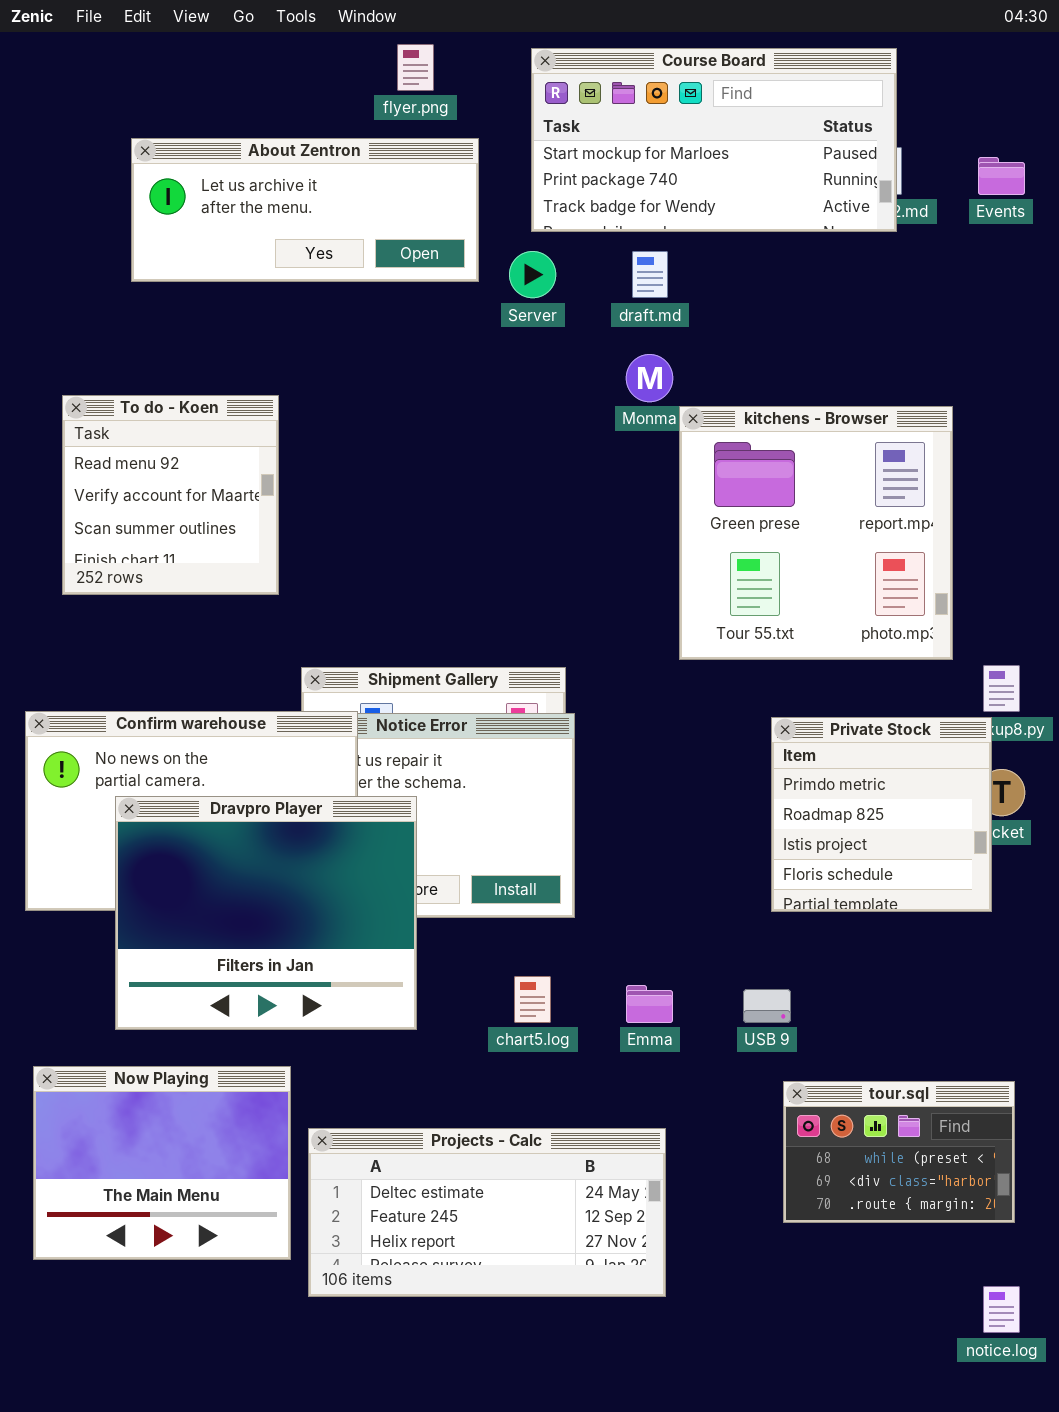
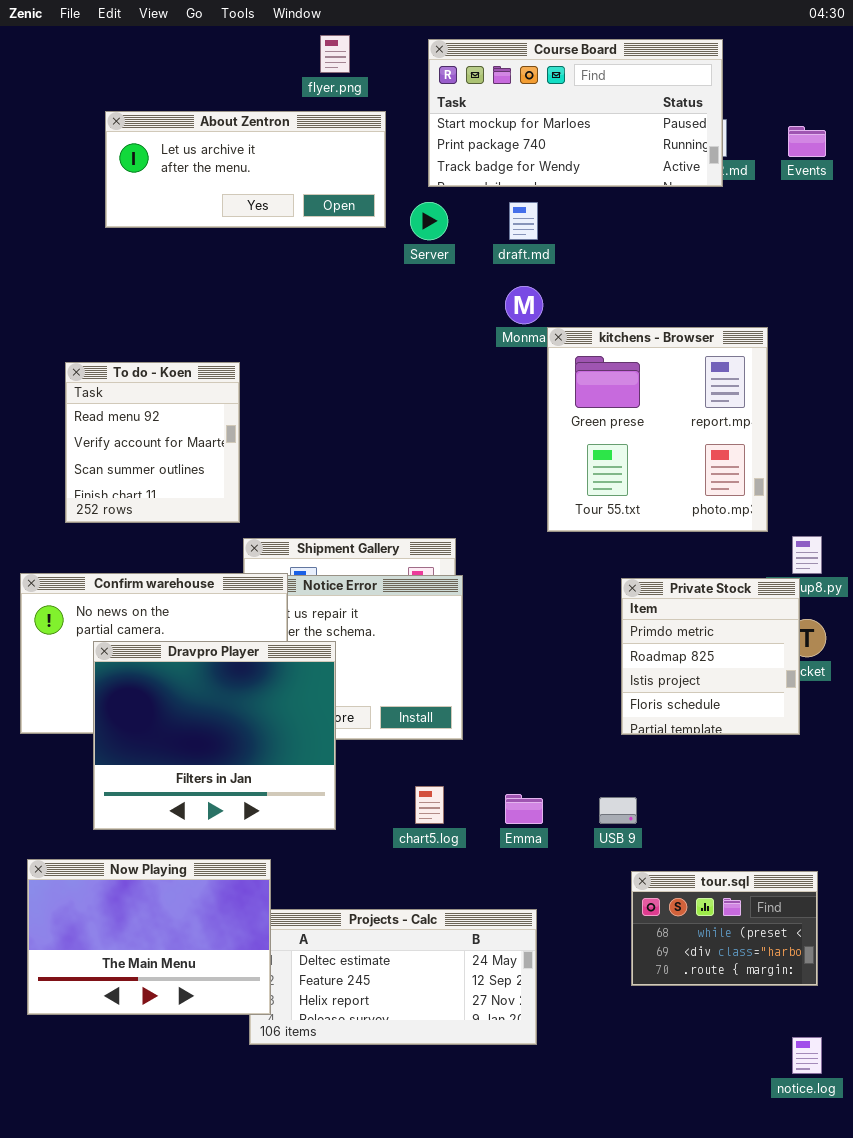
To do - Koen: [62,395,279,595] -> [65,362,240,523], moved
Now Playing: [33,1066,291,1260] -> [27,859,271,1015], resized

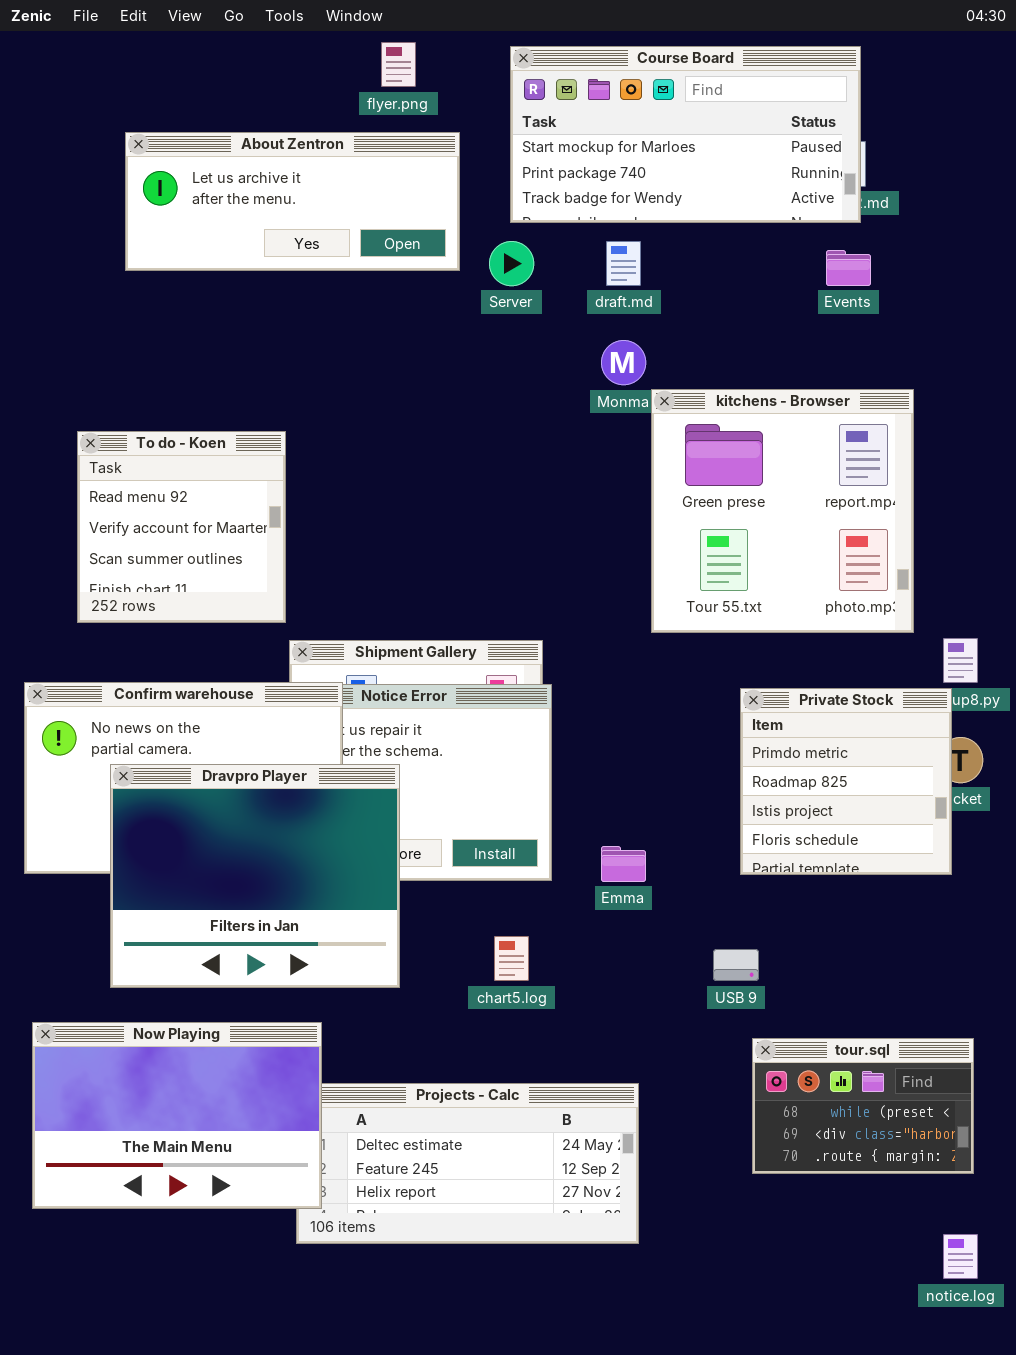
Events: [788,126,826,157] -> [826,250,871,286], moved
Emma: [505,794,543,824] -> [601,846,646,882], moved

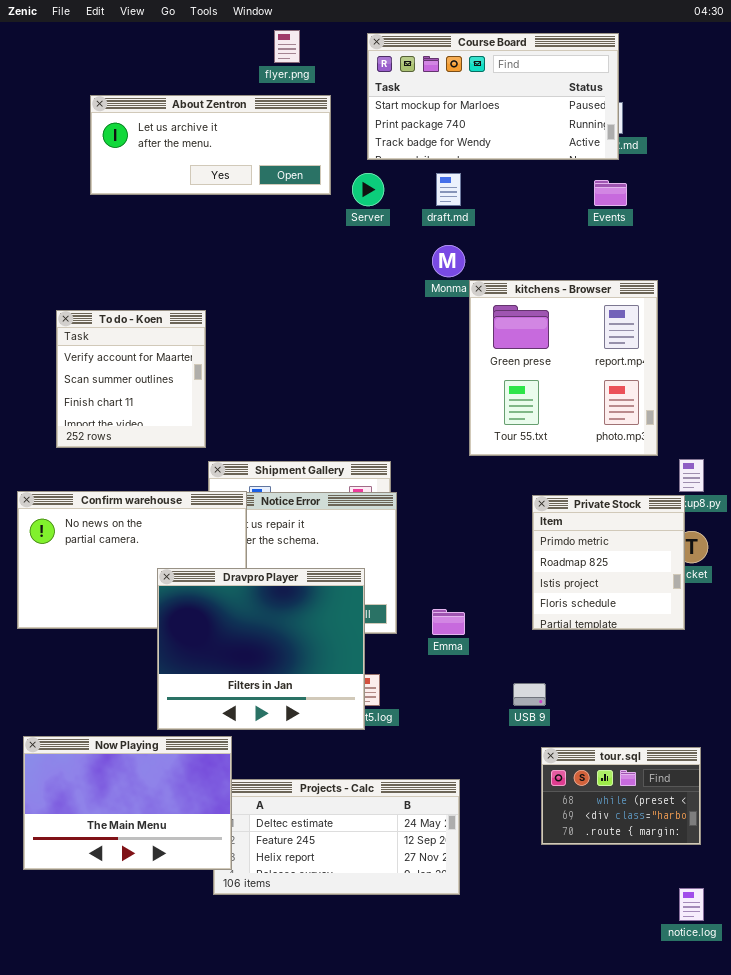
To do - Koen: [77,431,286,623] -> [56,310,206,448], scrolled down 1 row
Dravpro Player: [110,764,400,988] -> [157,568,365,730], moved

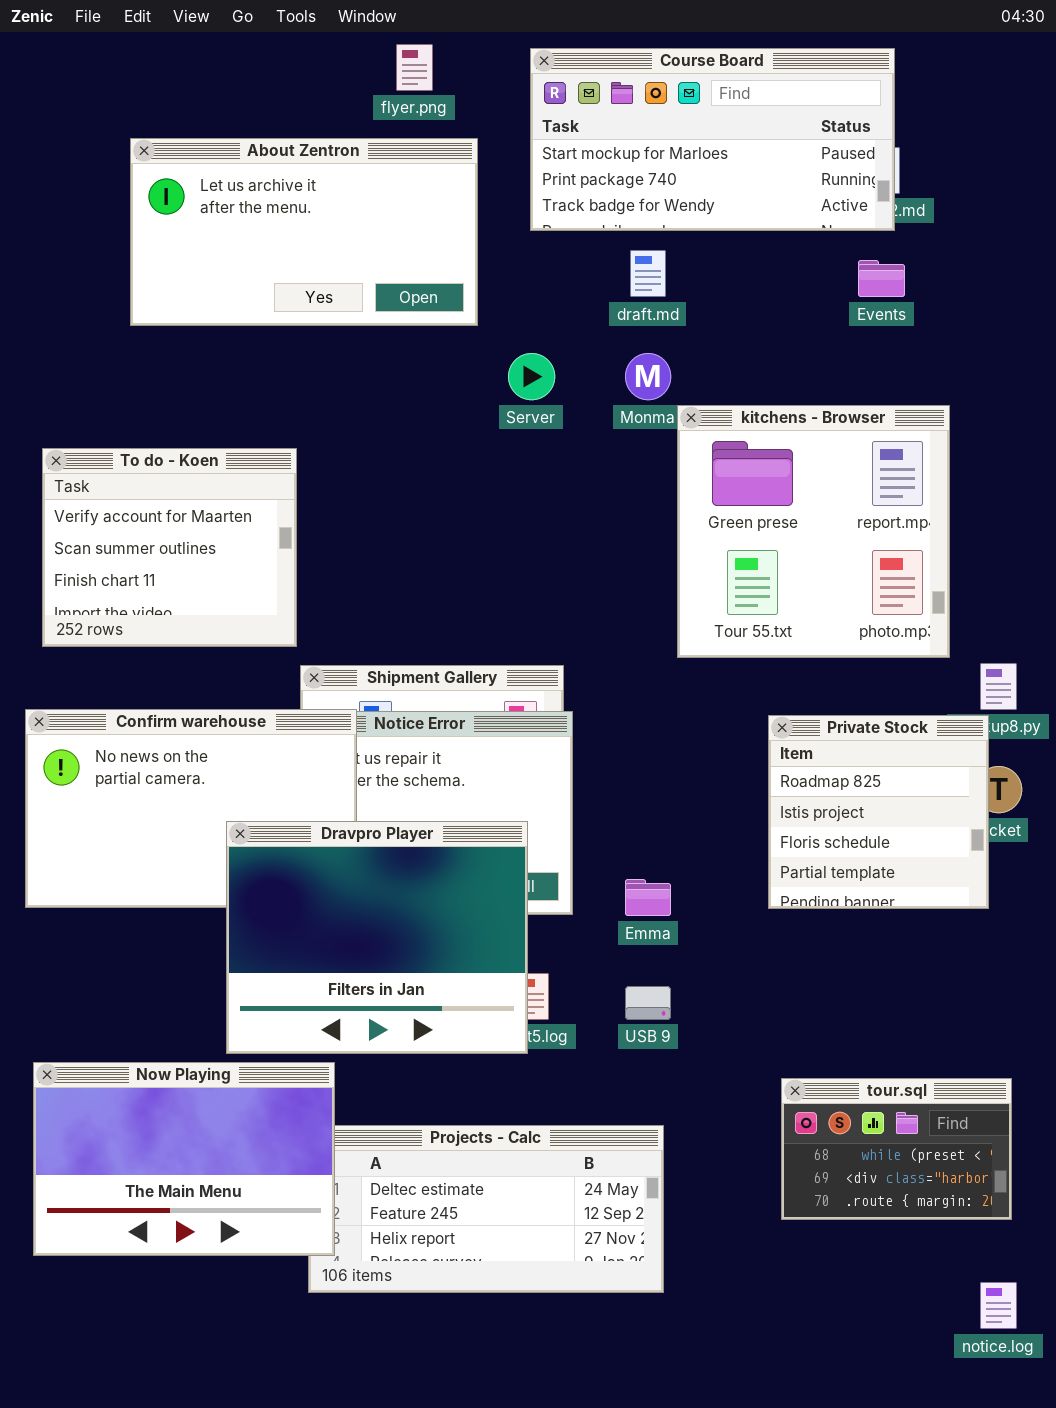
About Zentron: [90,95,331,195] -> [130,138,478,326], resized
Server: [352,173,384,206] -> [508,353,555,400], moved
To do - Koen: [56,310,206,448] -> [42,448,297,647], resized
Private Stock: [532,495,685,630] -> [768,715,989,909], scrolled down 1 row
USB 9: [513,683,546,706] -> [625,986,671,1020], moved

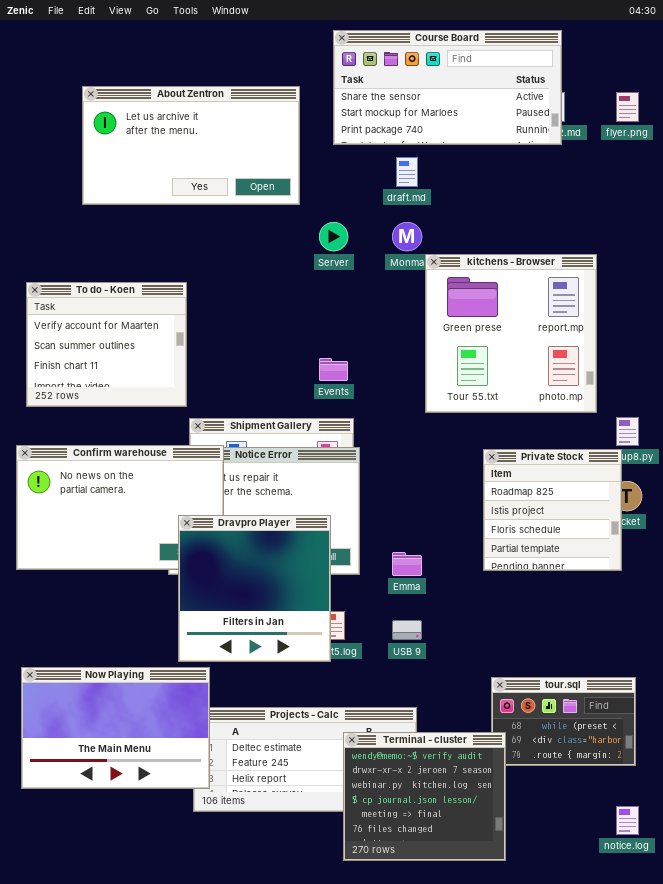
flyer.png: [396,44,433,91] -> [616,92,639,122], moved
Course Board: [530,48,895,231] -> [333,30,562,145], scrolled up 1 row
Events: [858,260,905,297] -> [319,358,348,381], moved
Dravpro Player: [226,821,528,1054] -> [178,515,331,662], resized
Terminal - cluster: none -> [343,732,506,861], opened

